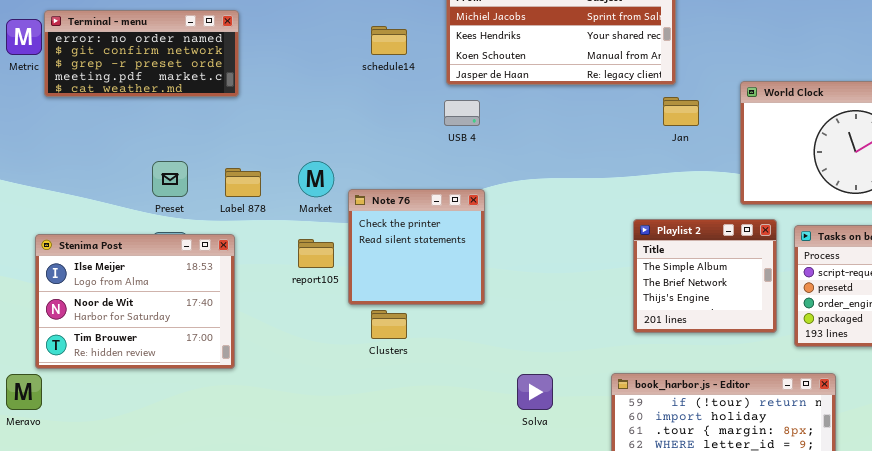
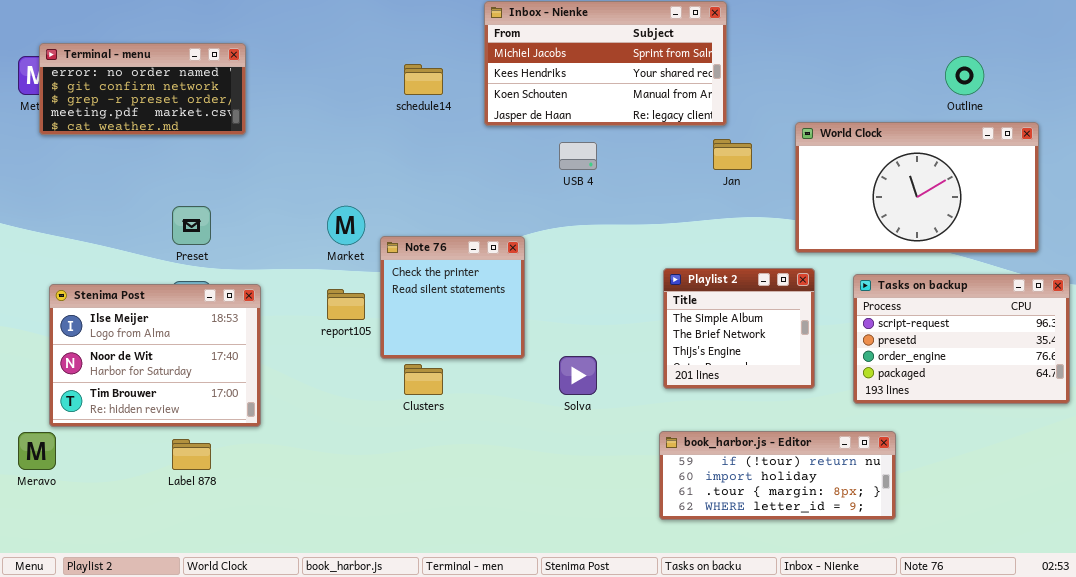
Terminal - menu: [44,10,239,97] -> [39,43,246,135], moved
USB 4: [444,100,480,126] -> [559,142,597,170], moved
Label 878: [225,168,261,197] -> [172,439,211,470], moved
Playlist 2: [633,219,777,333] -> [663,268,815,389], moved
Solva: [517,374,553,410] -> [559,356,597,395], moved

